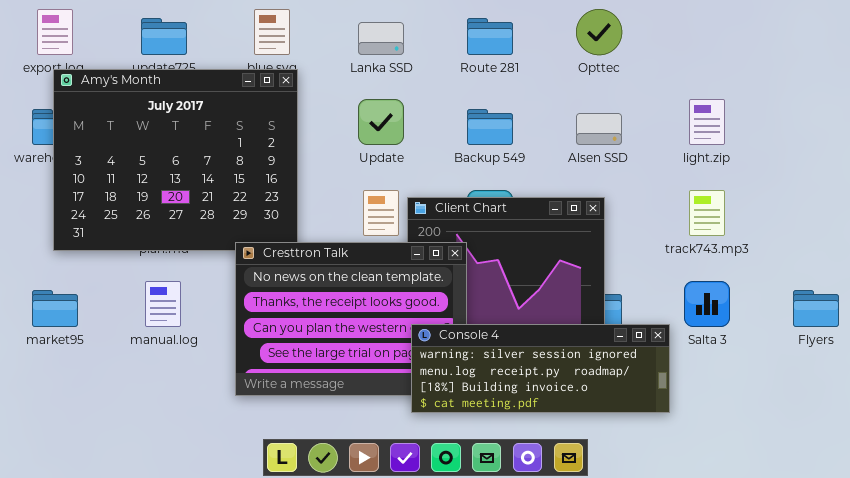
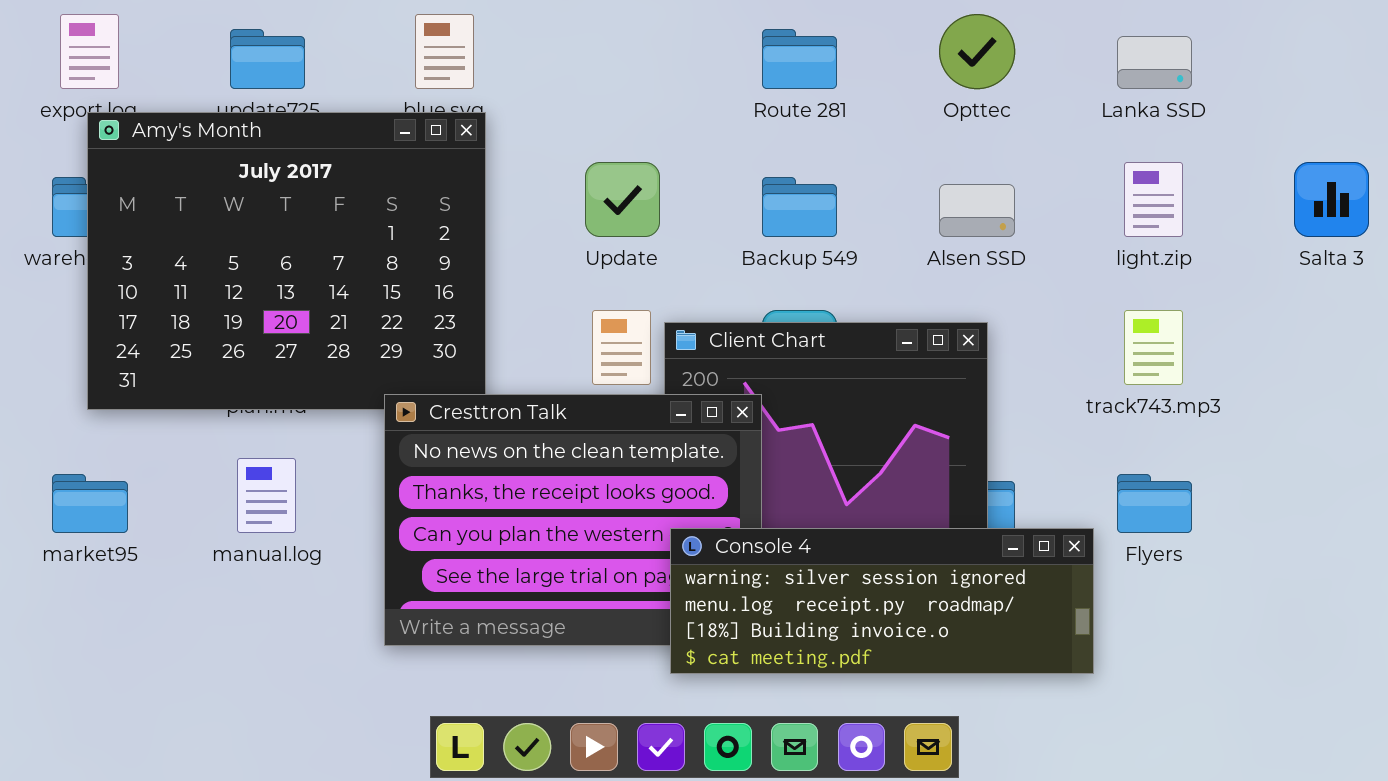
Lanka SSD: [358,22,404,55] -> [1117,36,1192,89], moved
Salta 3: [684,281,730,327] -> [1294,162,1369,237], moved
Flyers: [793,290,839,327] -> [1117,474,1192,533], moved

